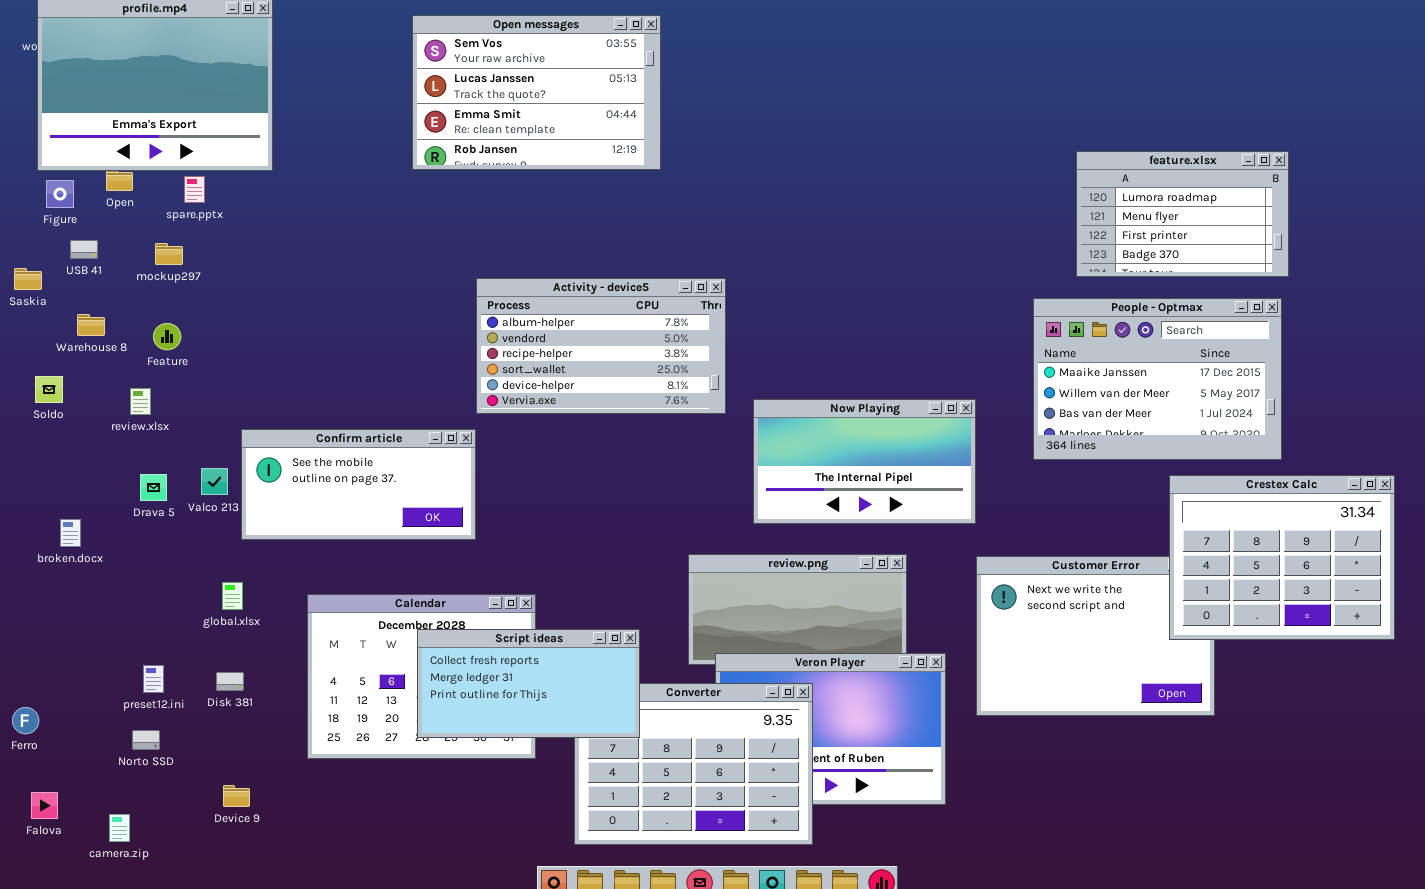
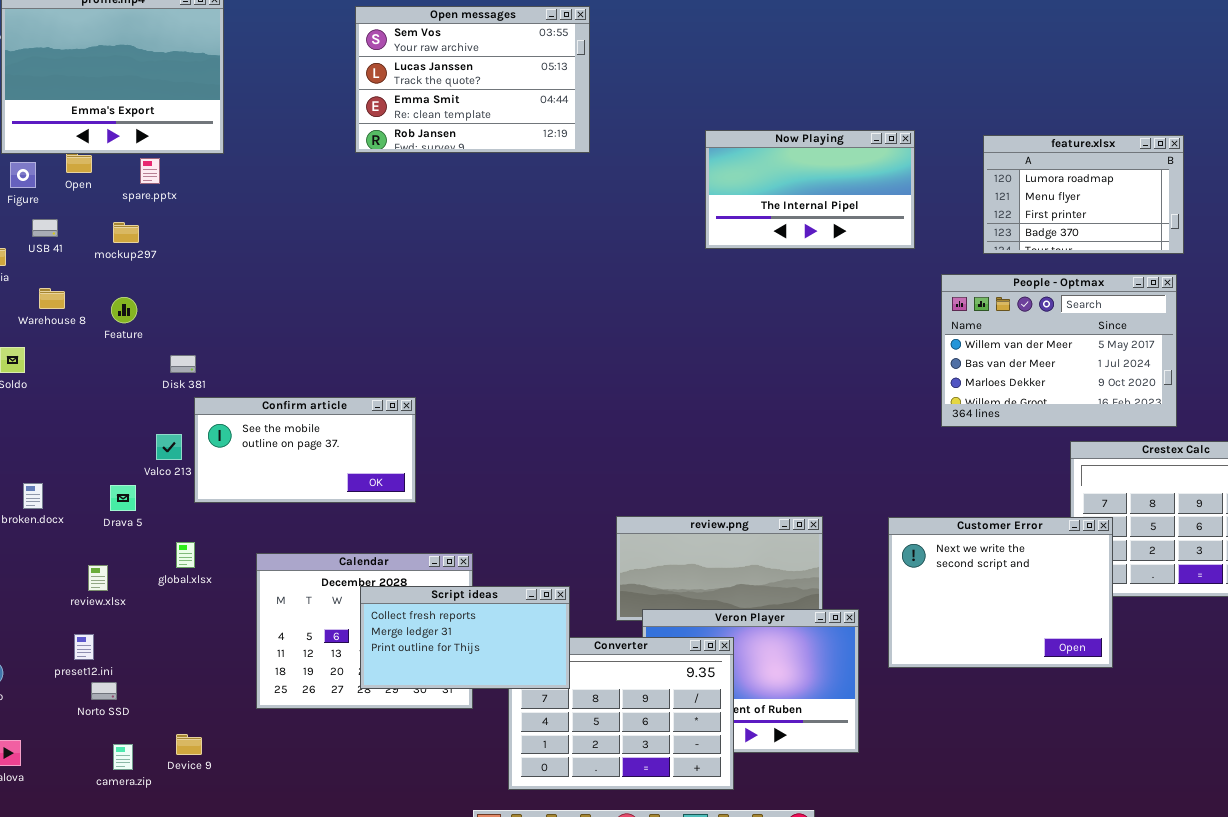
Activity - device5: [476,278,726,414] -> none, closed
People - Optmax: [1033,298,1282,460] -> [941,274,1177,427], scrolled down 1 row
review.xlsx: [130,388,151,415] -> [88,565,108,591], moved
Now Playing: [753,399,976,524] -> [705,130,915,249], moved
Drava 5: [140,474,167,501] -> [110,485,136,511], moved
Customer Error: [976,556,1215,716] -> [888,517,1113,668], raised
preset12.ini: [143,665,164,693] -> [74,634,94,660], moved
Disk 381: [216,672,244,691] -> [170,355,196,373], moved
camera.zip: [109,814,130,842] -> [113,744,133,770], moved

